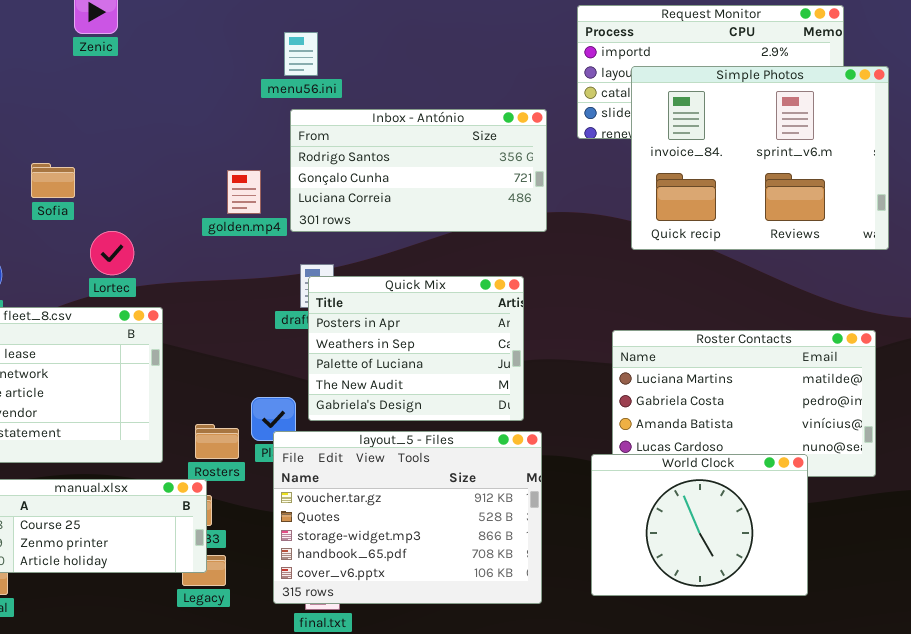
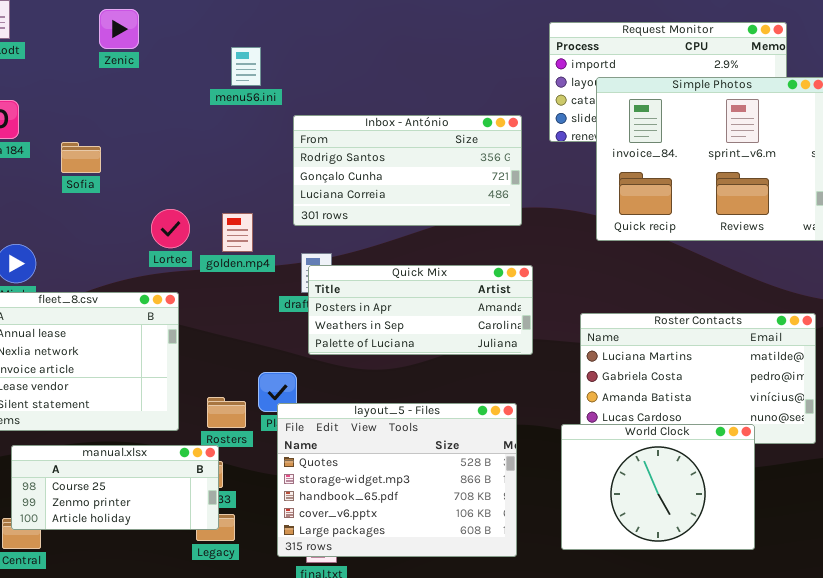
menu56.ini: [284,32,318,76] -> [231,47,261,86], moved
Sofia: [31,163,75,198] -> [61,142,101,173], moved
golden.mp4: [227,170,261,214] -> [222,213,253,252], moved
Lortec: [90,231,134,275] -> [151,209,190,248], moved
Quick Mix: [308,276,524,421] -> [308,265,533,355], resized
layout_5 - Files: [273,431,542,604] -> [277,403,517,557], scrolled down 1 row

